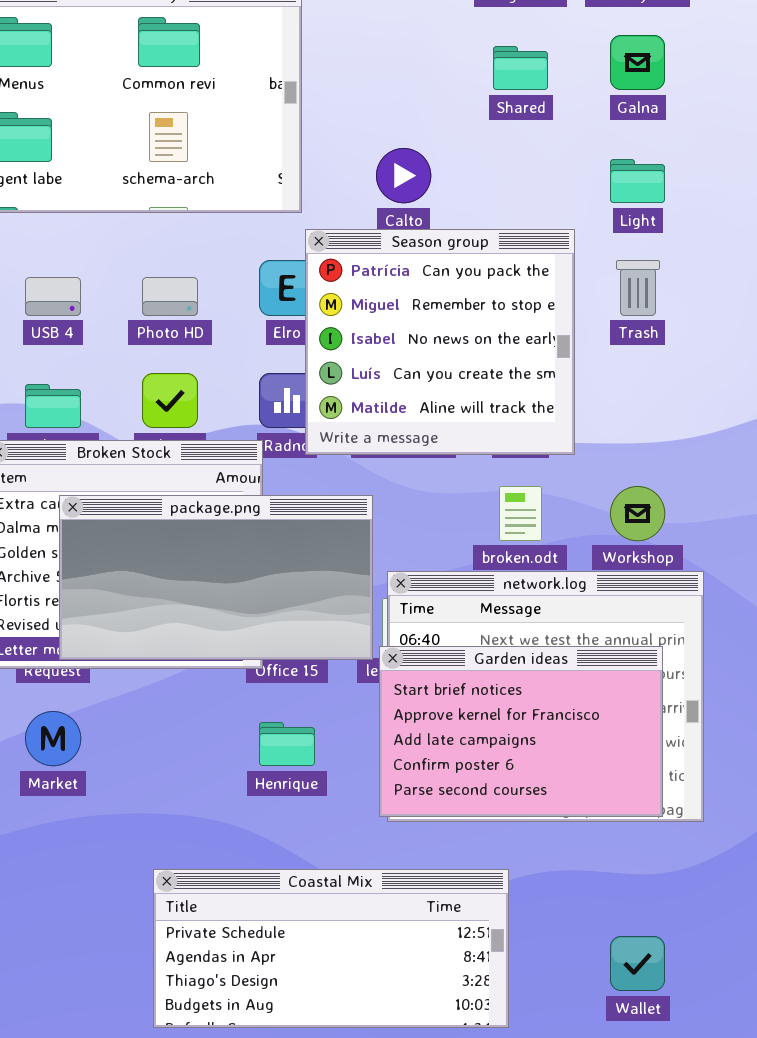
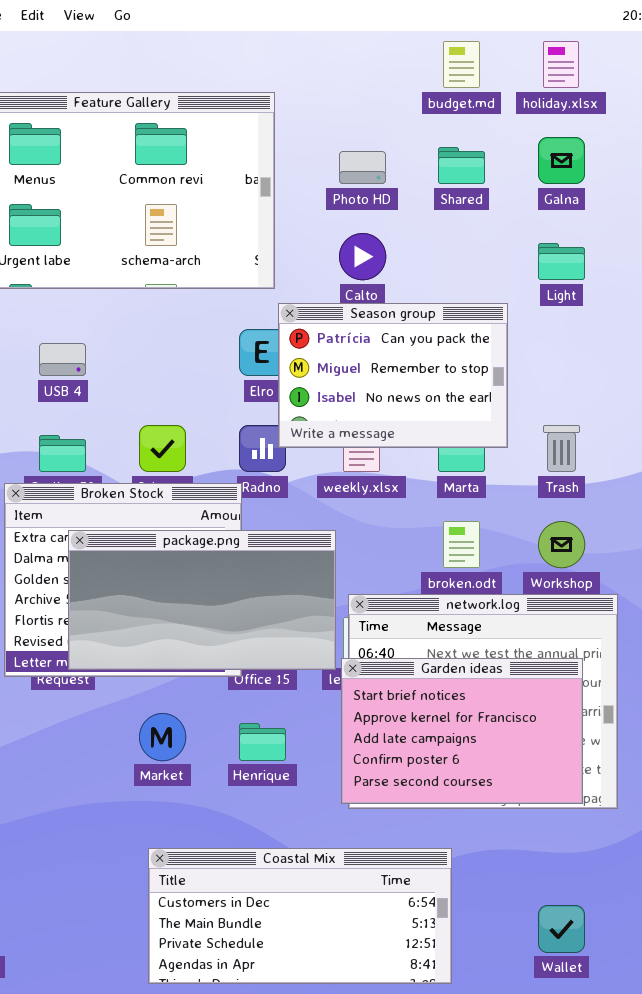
Season group: [305,229,575,455] -> [278,303,508,448], resized
Trash: [616,260,660,316] -> [543,425,580,472], moved
Photo HD: [142,277,198,316] -> [339,151,386,184], moved
Market: [25,711,81,766] -> [139,713,186,761], moved
Coastal Mix: [153,869,509,1028] -> [148,848,452,984], scrolled up 2 rows

